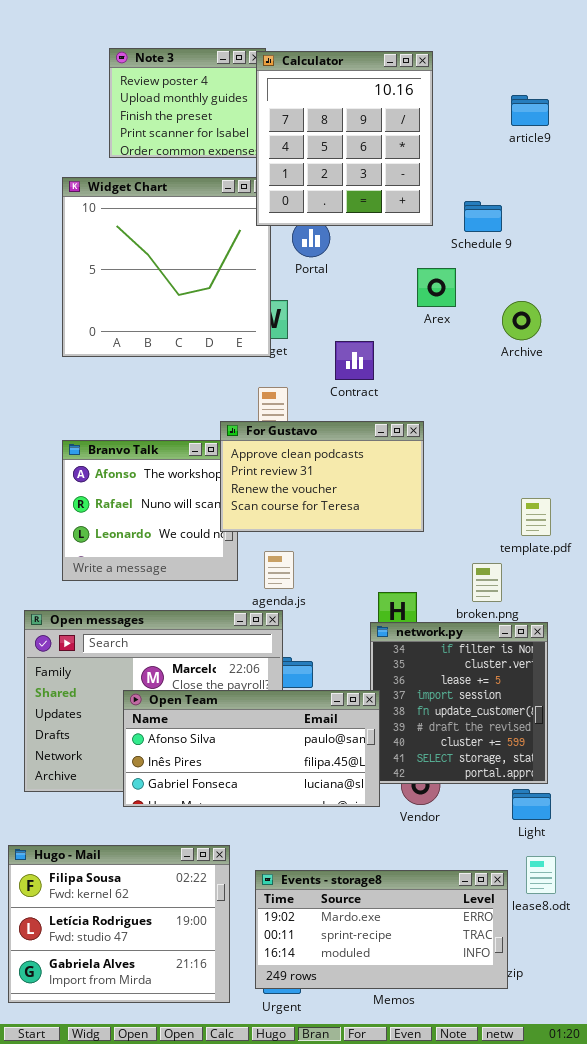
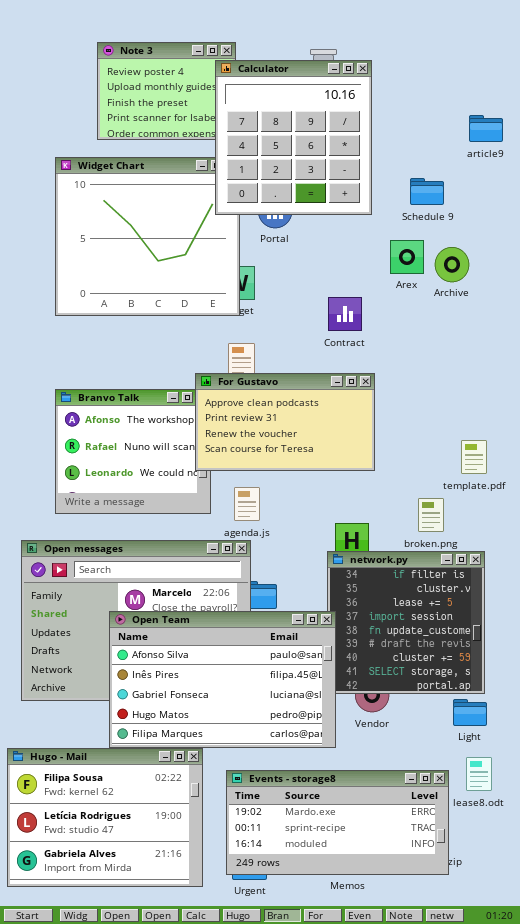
Calculator: [256,51,433,226] -> [215,60,372,215], moved
article9: [511,95,549,126] -> [469,115,503,142], moved
Arex: [417,268,456,307] -> [390,240,424,274], moved
Archive: [502,301,541,340] -> [435,247,469,282], moved
Contract: [335,341,374,380] -> [328,297,362,331], moved
Open Team: [123,690,380,807] -> [109,611,336,748], resized

